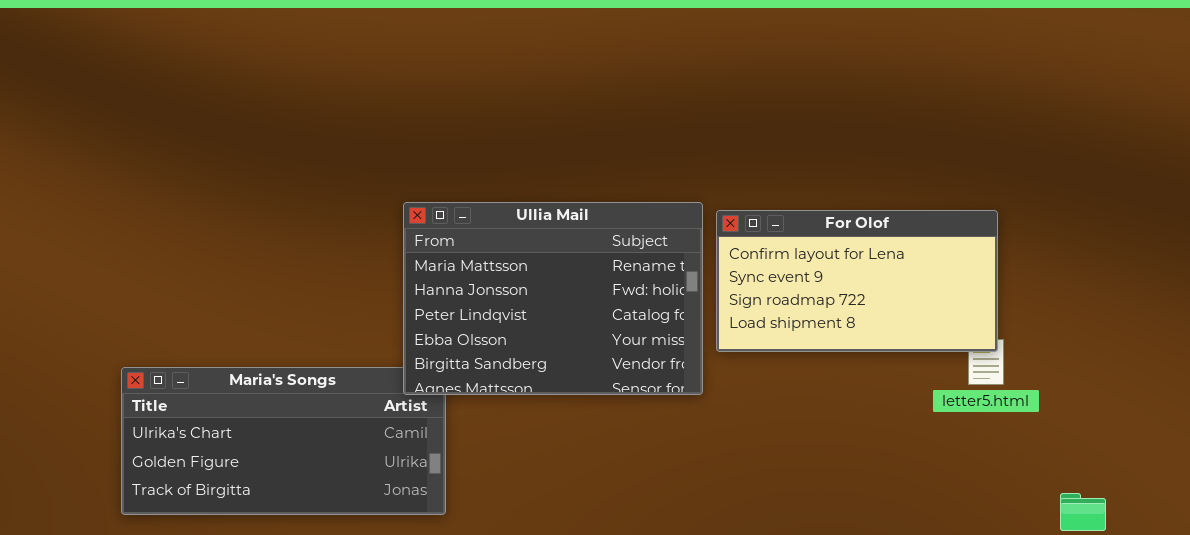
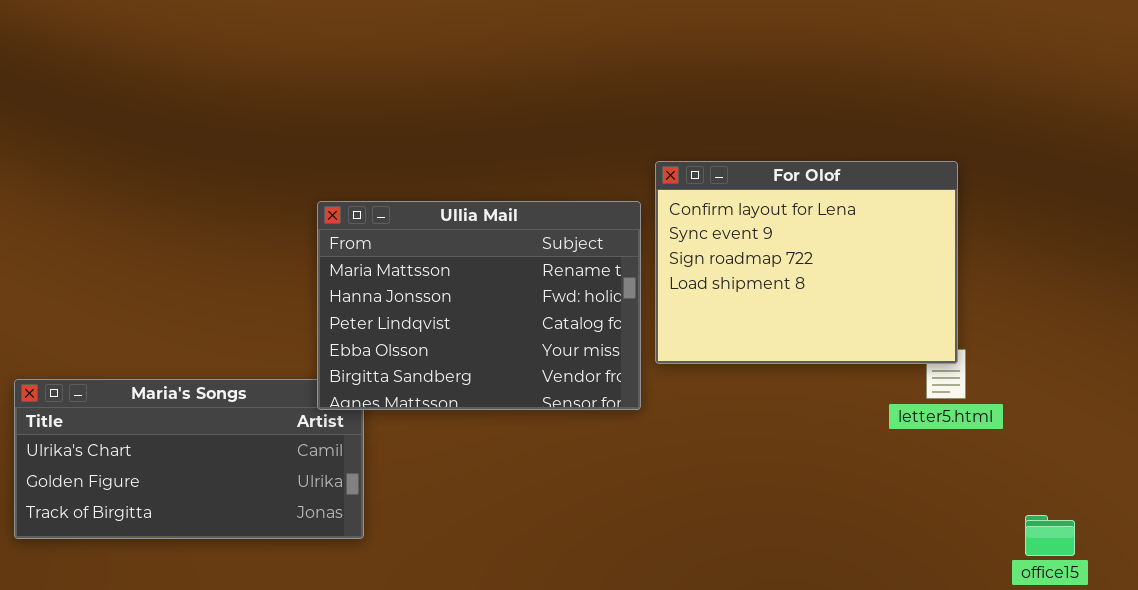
For Olof: [716,210,998,352] -> [655,161,958,364], resized

